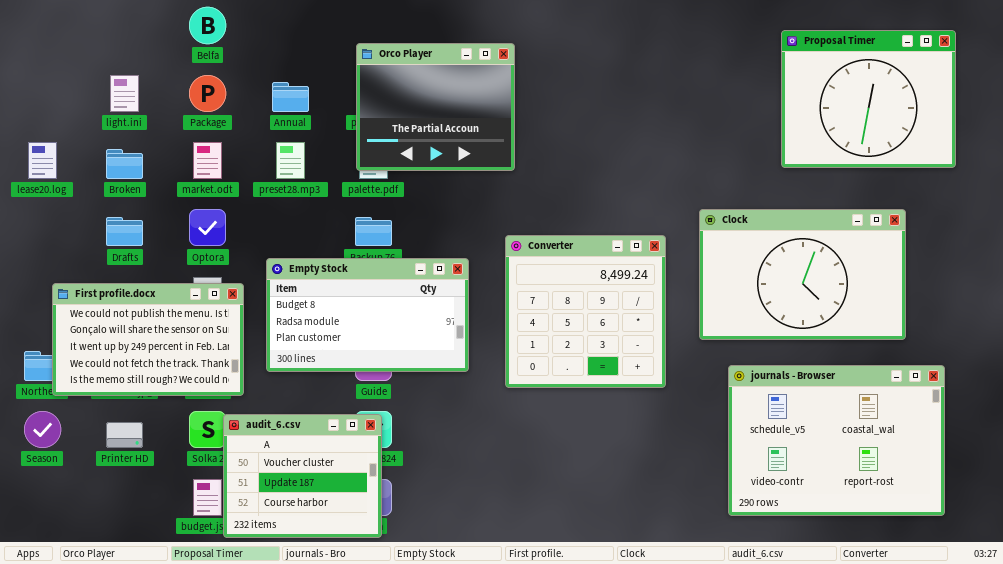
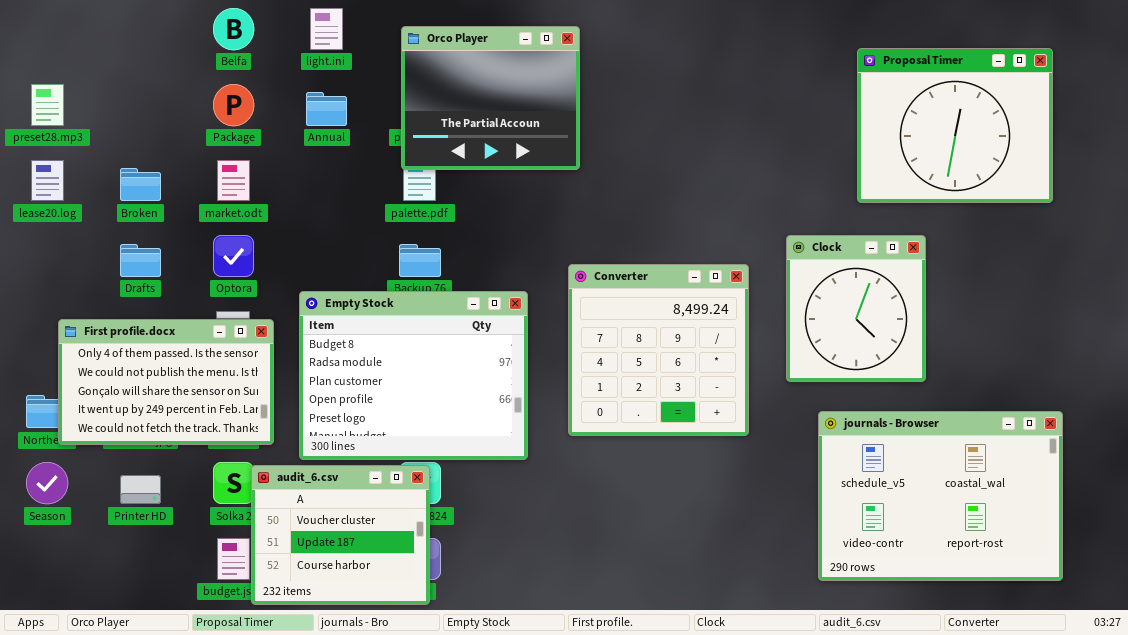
Proposal Timer: [781,30,956,168] -> [857,48,1053,203], moved
Orco Player: [356,43,515,171] -> [401,26,580,170], moved
light.ini: [110,75,139,112] -> [310,8,343,50], moved
preset28.mp3: [276,142,305,179] -> [31,84,64,126], moved
Clock: [699,209,906,340] -> [786,235,926,382], resized
Empty Stock: [266,258,469,372] -> [299,291,528,460], resized
First profile.docx: [52,283,244,396] -> [58,319,274,445], scrolled up 1 row

